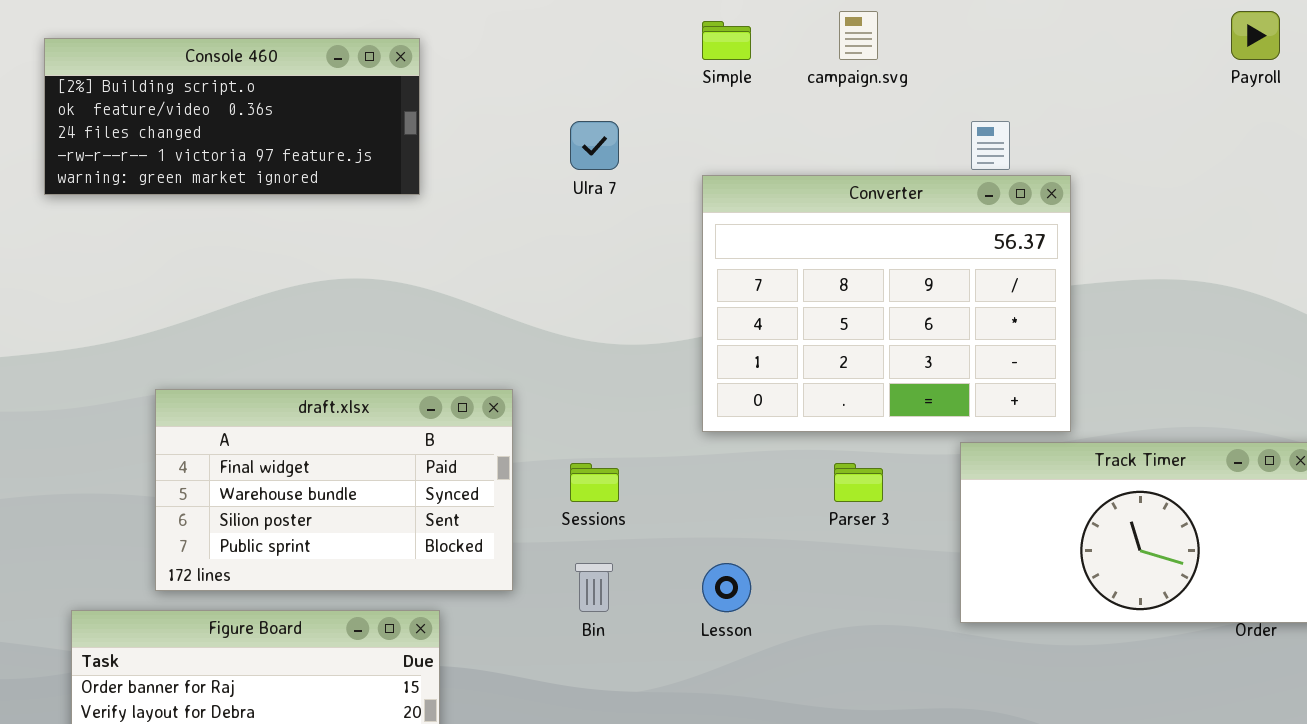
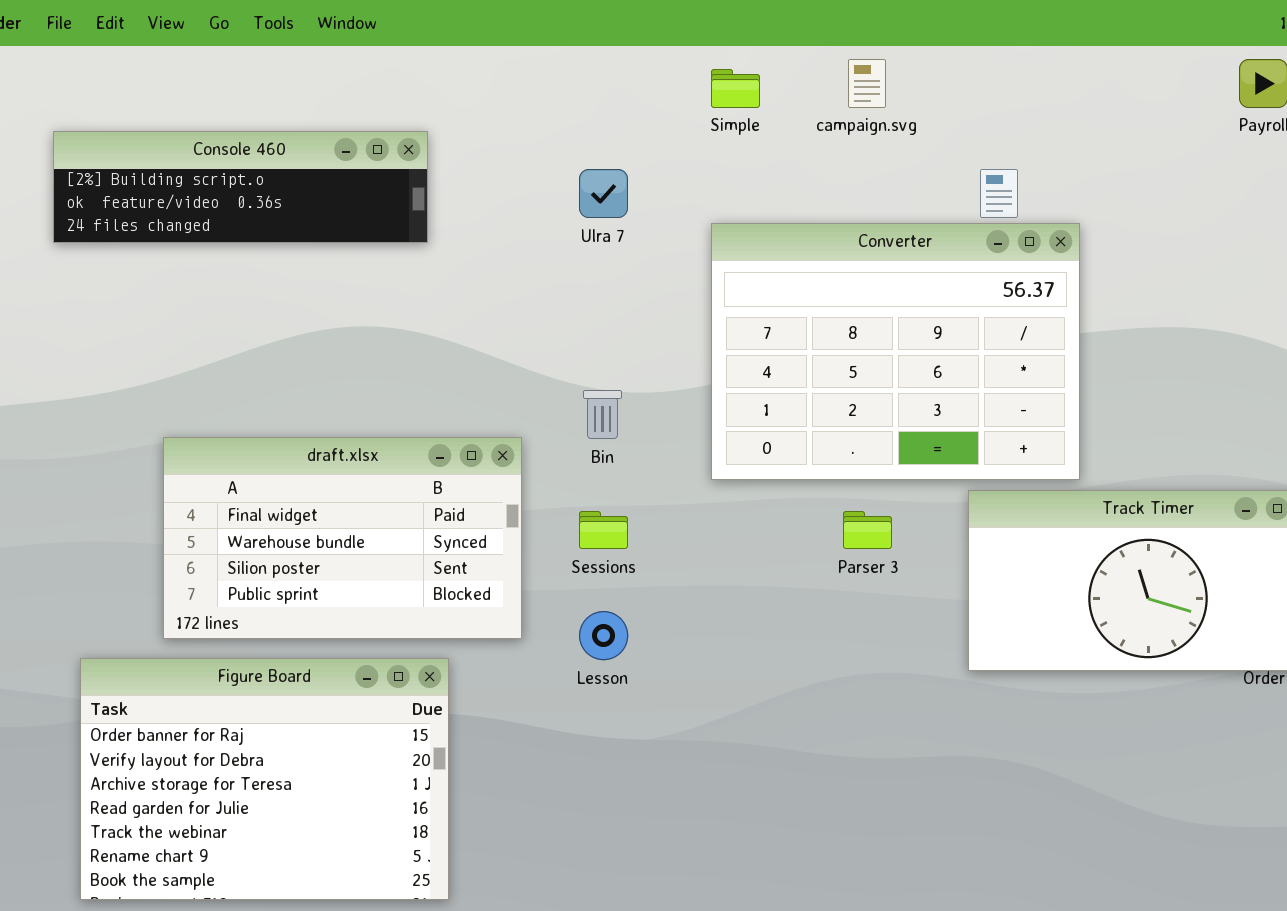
Console 460: [44,38,420,195] -> [53,131,428,243], resized
Bin: [575,563,613,612] -> [583,390,622,439], moved
Lesson: [702,563,751,612] -> [579,611,628,660], moved

